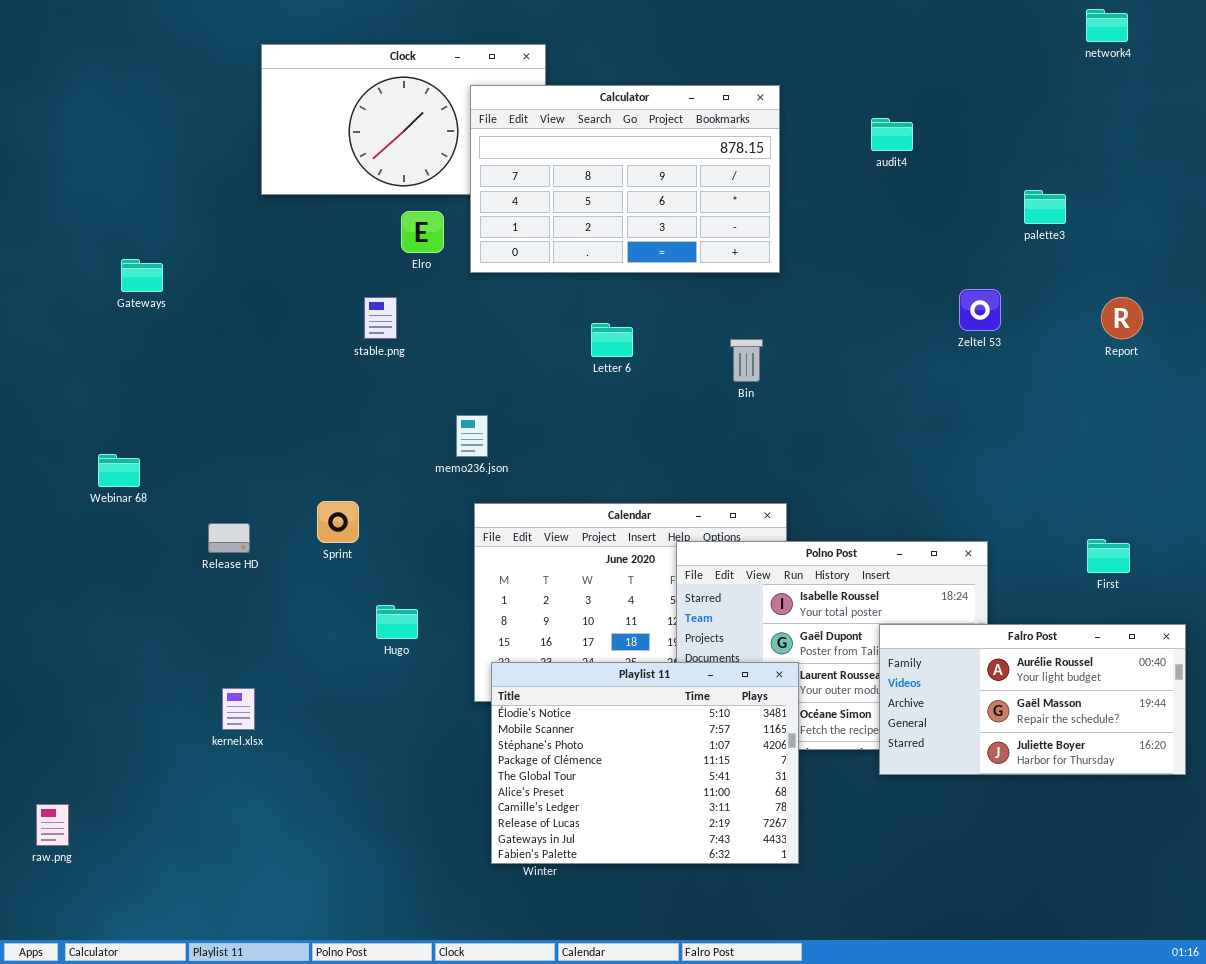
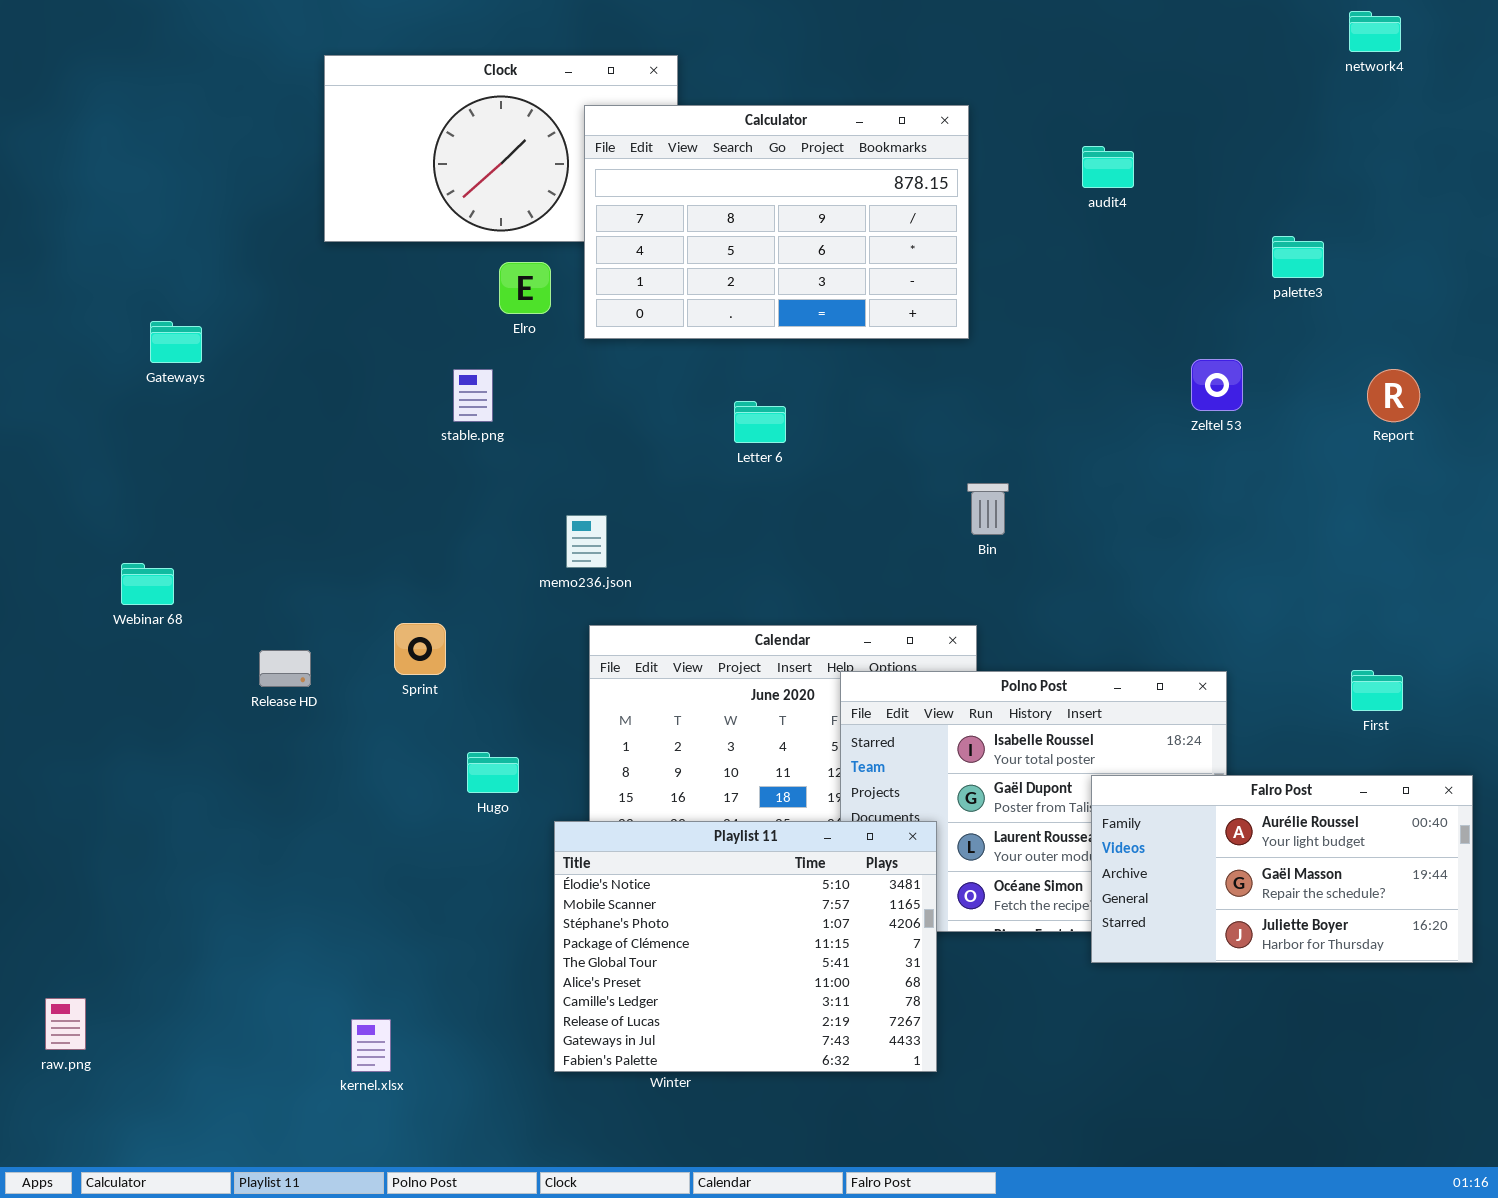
Bin: [730,339,763,382] -> [967,483,1009,535], moved
Playlist 11: [491,662,799,864] -> [554,821,937,1072], moved
kernel.xlsx: [222,688,255,730] -> [351,1019,391,1072], moved

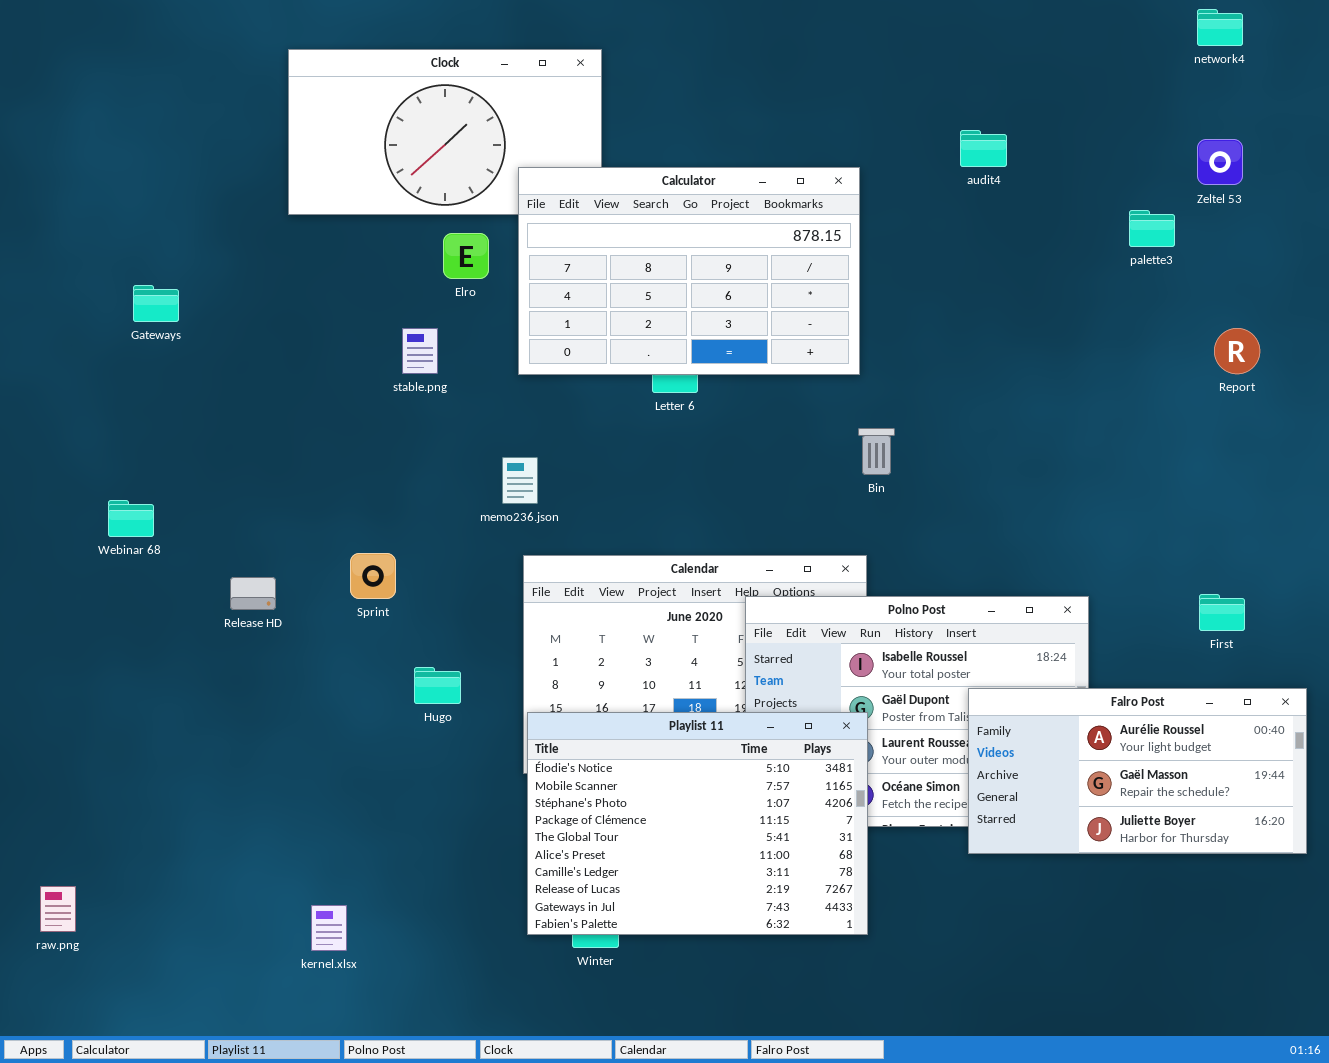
Calculator: [584,105,969,339] -> [518,167,860,375], moved
Zeltel 53: [1191,359,1243,411] -> [1197,139,1243,185], moved
Playlist 11: [554,821,937,1072] -> [527,712,868,935], moved

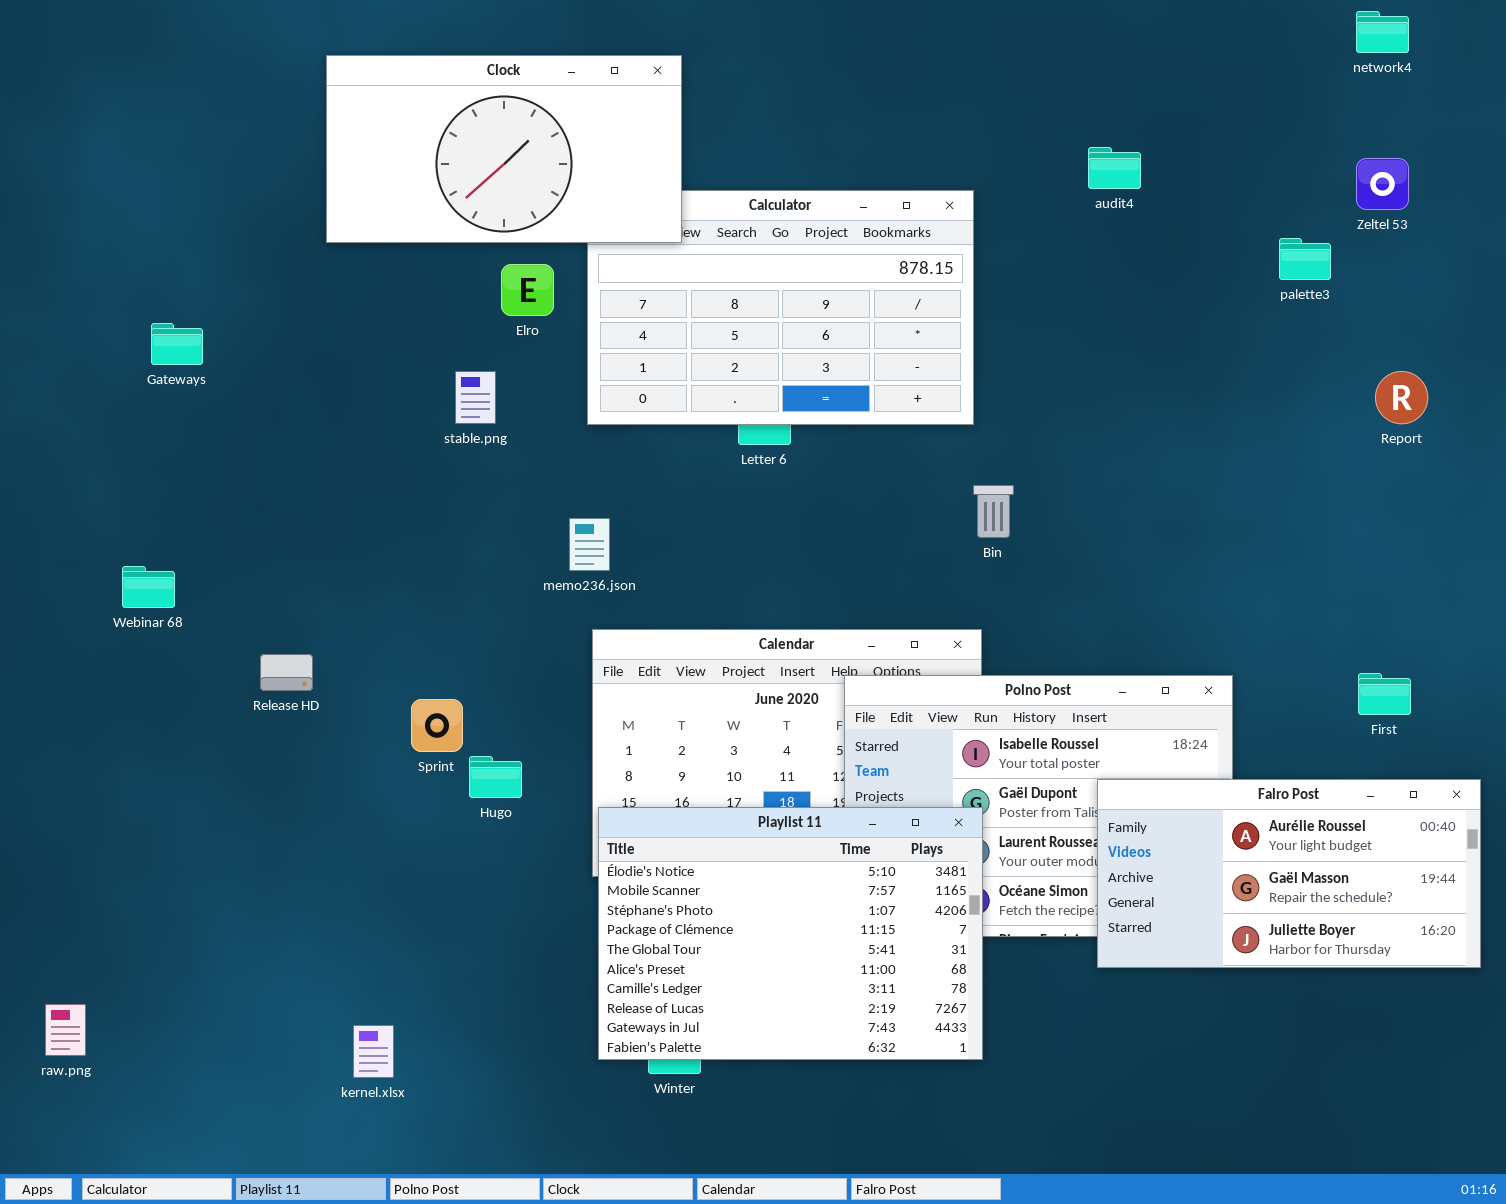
Clock: [288,49,602,215] -> [326,55,682,243], raised
Sprint: [350,553,396,599] -> [411,699,463,752], moved

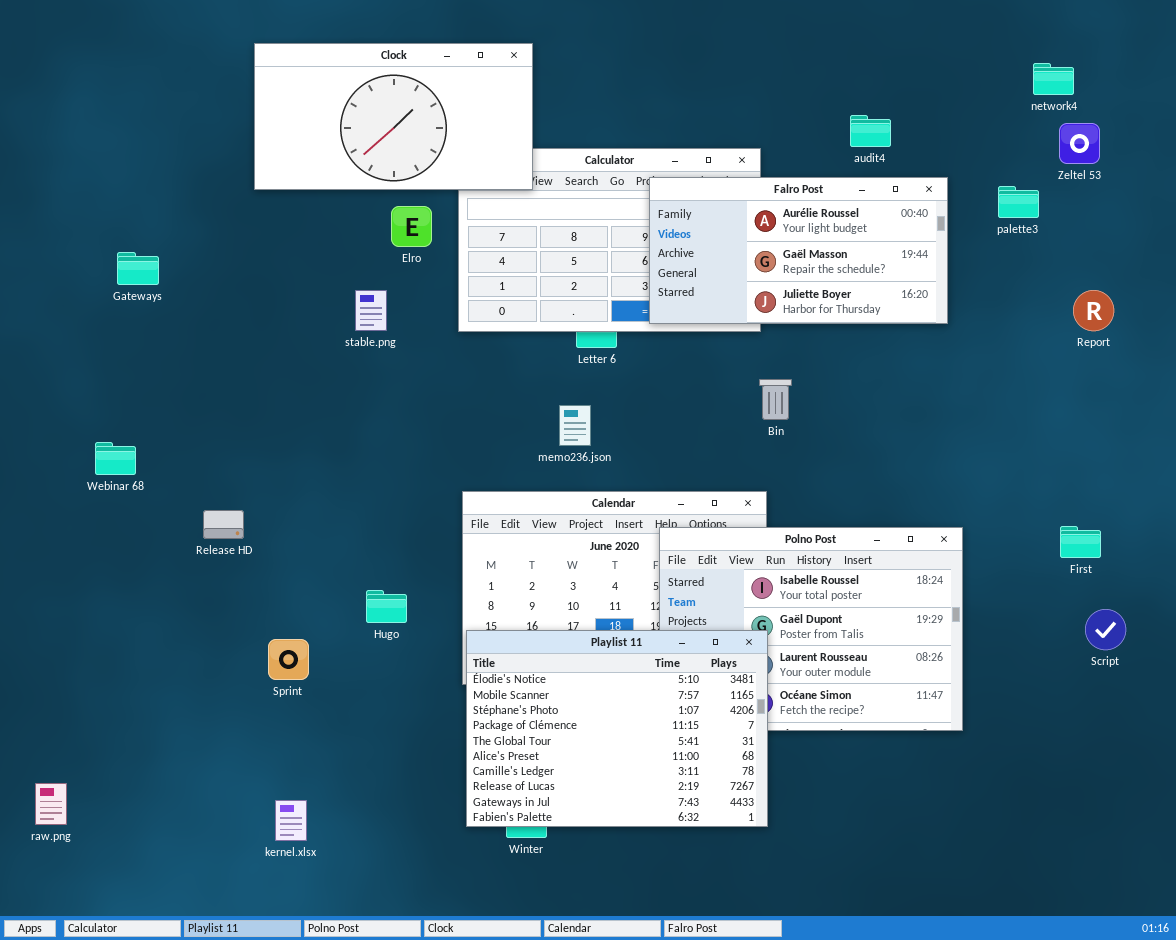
network4: [1356,11,1409,53] -> [1033,63,1074,95], moved
memo236.json: [569,518,610,571] -> [559,405,591,446], moved
Sprint: [411,699,463,752] -> [268,639,309,680], moved
Falro Post: [1097,779,1481,968] -> [649,177,948,324], moved

